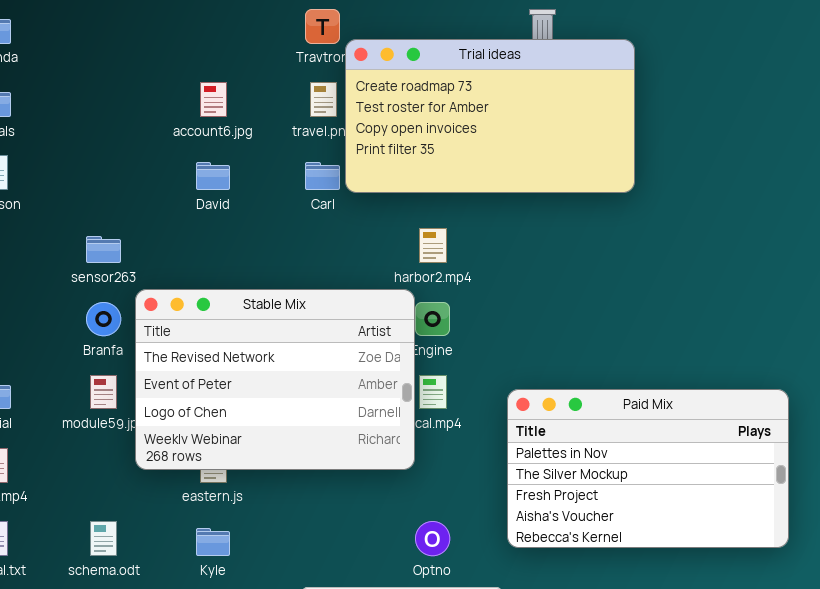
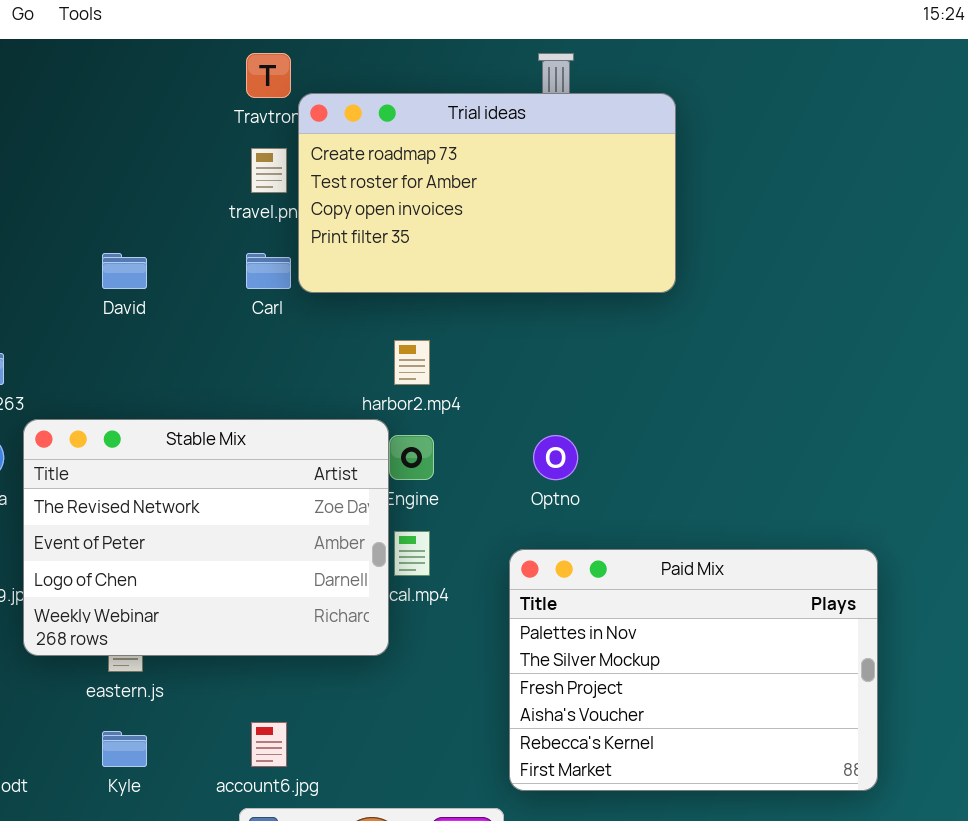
account6.jpg: [200,82,227,117] -> [251,722,287,767], moved
Paid Mix: [507,389,789,548] -> [509,549,878,791], resized
Optno: [415,521,450,556] -> [533,435,578,480], moved

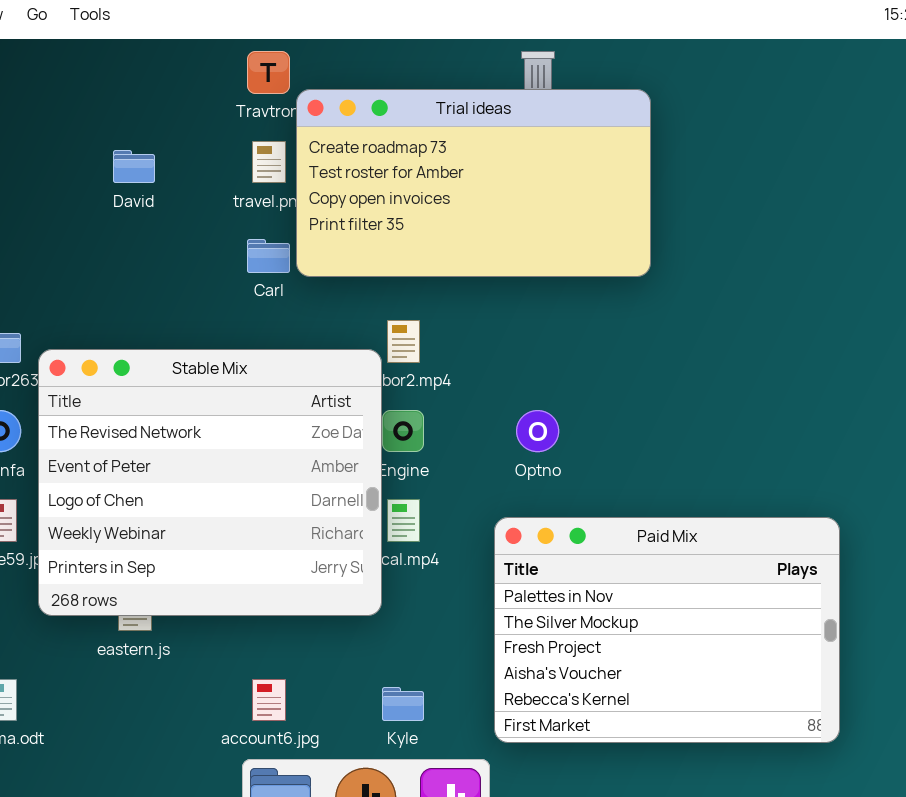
David: [102,253,147,289] -> [113,150,155,183], moved
Stable Mix: [23,419,389,656] -> [38,349,382,616], resized
Kyle: [102,731,147,767] -> [382,687,424,721], moved

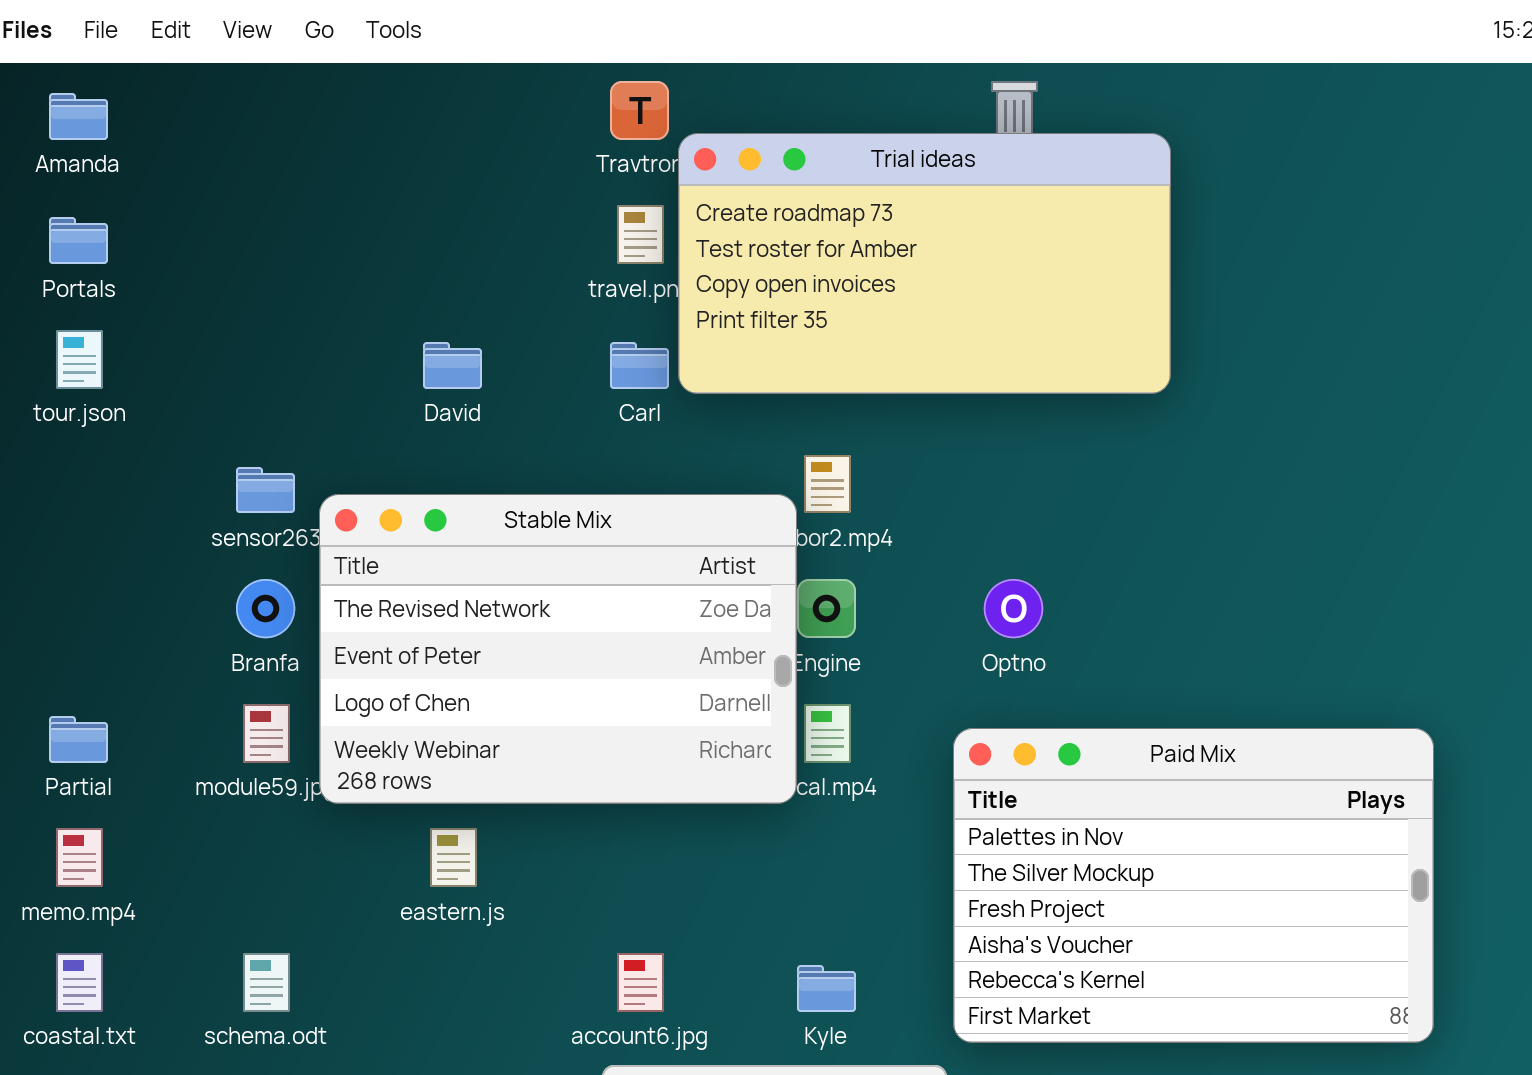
David: [113,150,155,183] -> [423,342,482,389], moved
Stable Mix: [38,349,382,616] -> [319,494,797,804], resized

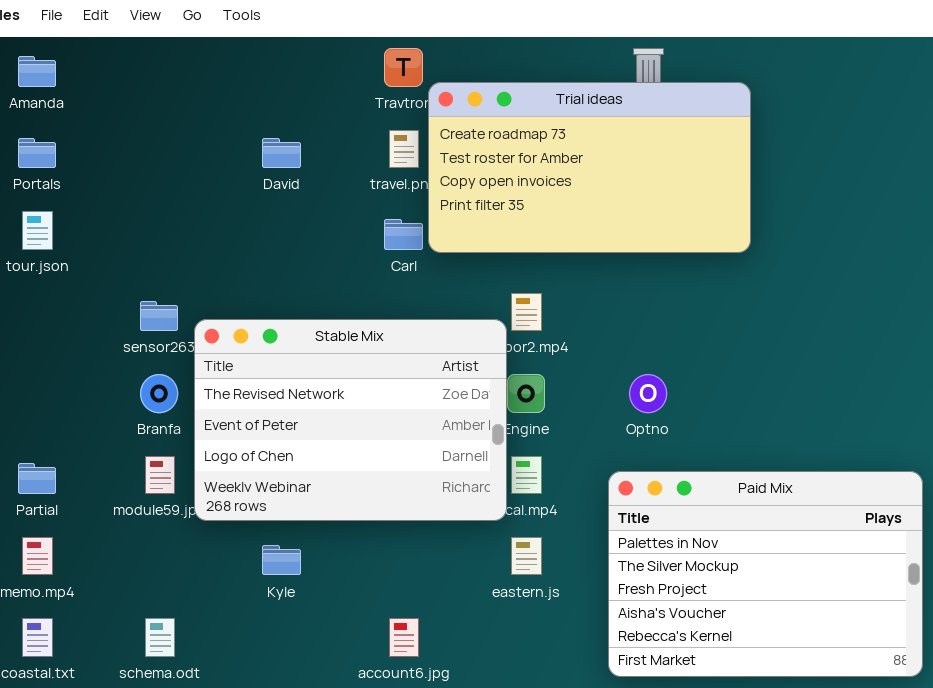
David: [423,342,482,389] -> [262,138,301,168], moved
eastern.js: [430,828,477,887] -> [511,537,542,575], moved
Kyle: [797,965,856,1012] -> [262,545,301,575], moved

